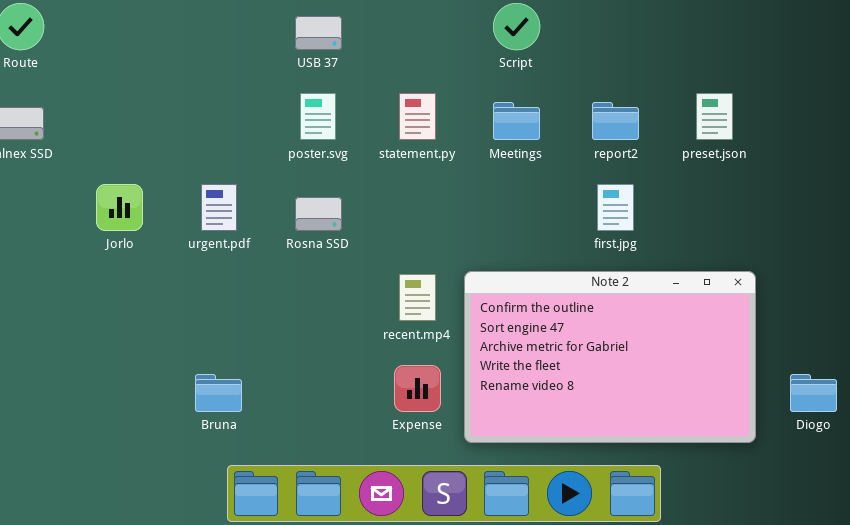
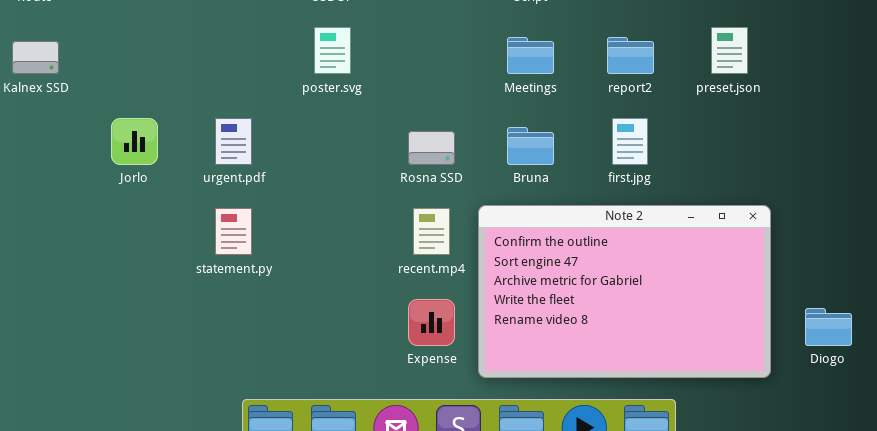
statement.py: [399,93,436,140] -> [215,208,252,255], moved
Rosna SSD: [295,197,342,231] -> [408,131,455,165], moved
Bruna: [195,374,242,412] -> [507,127,554,165], moved

